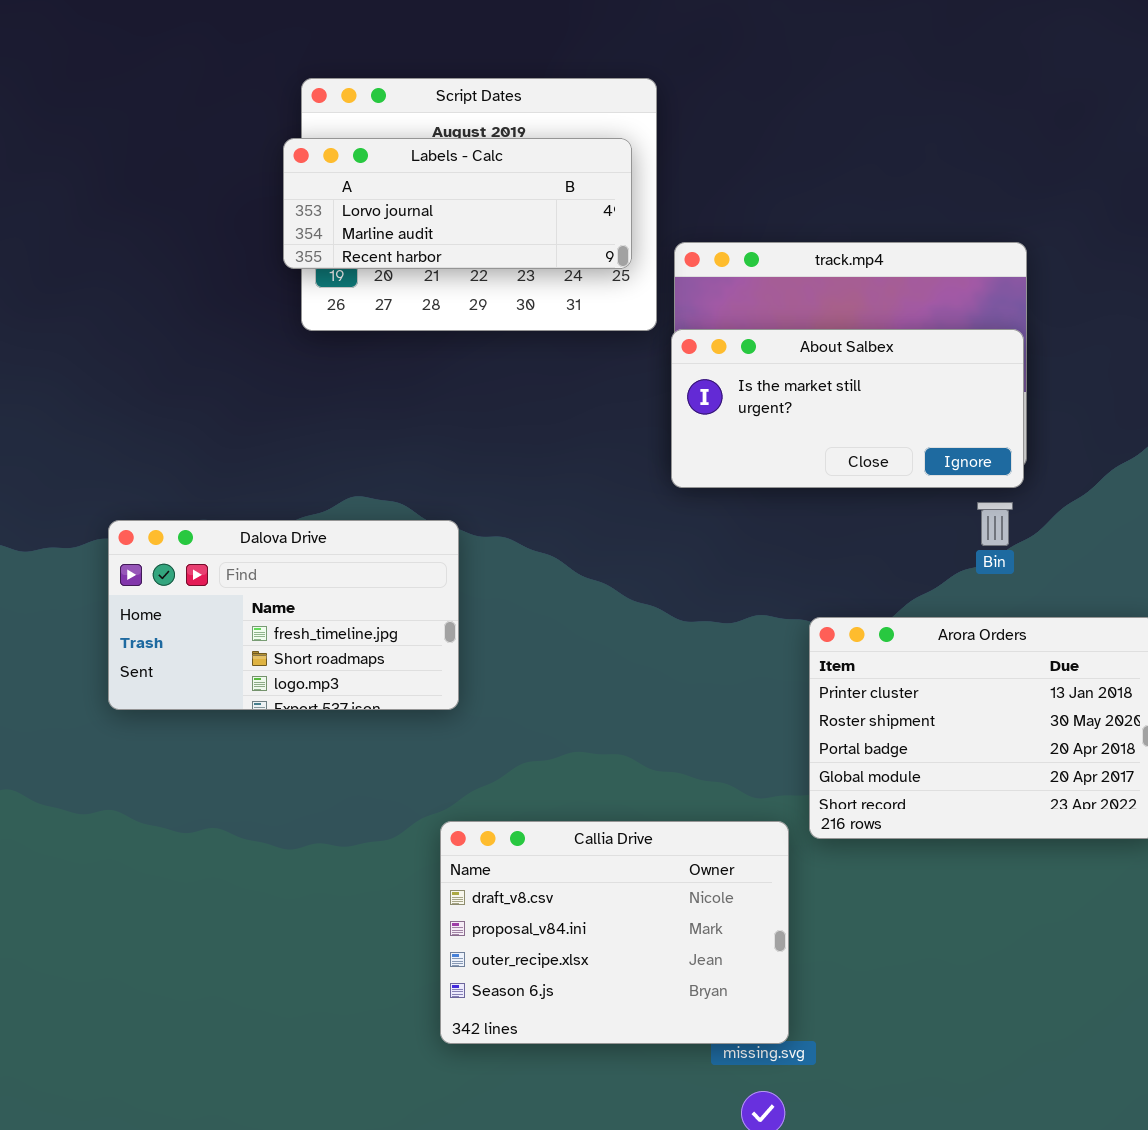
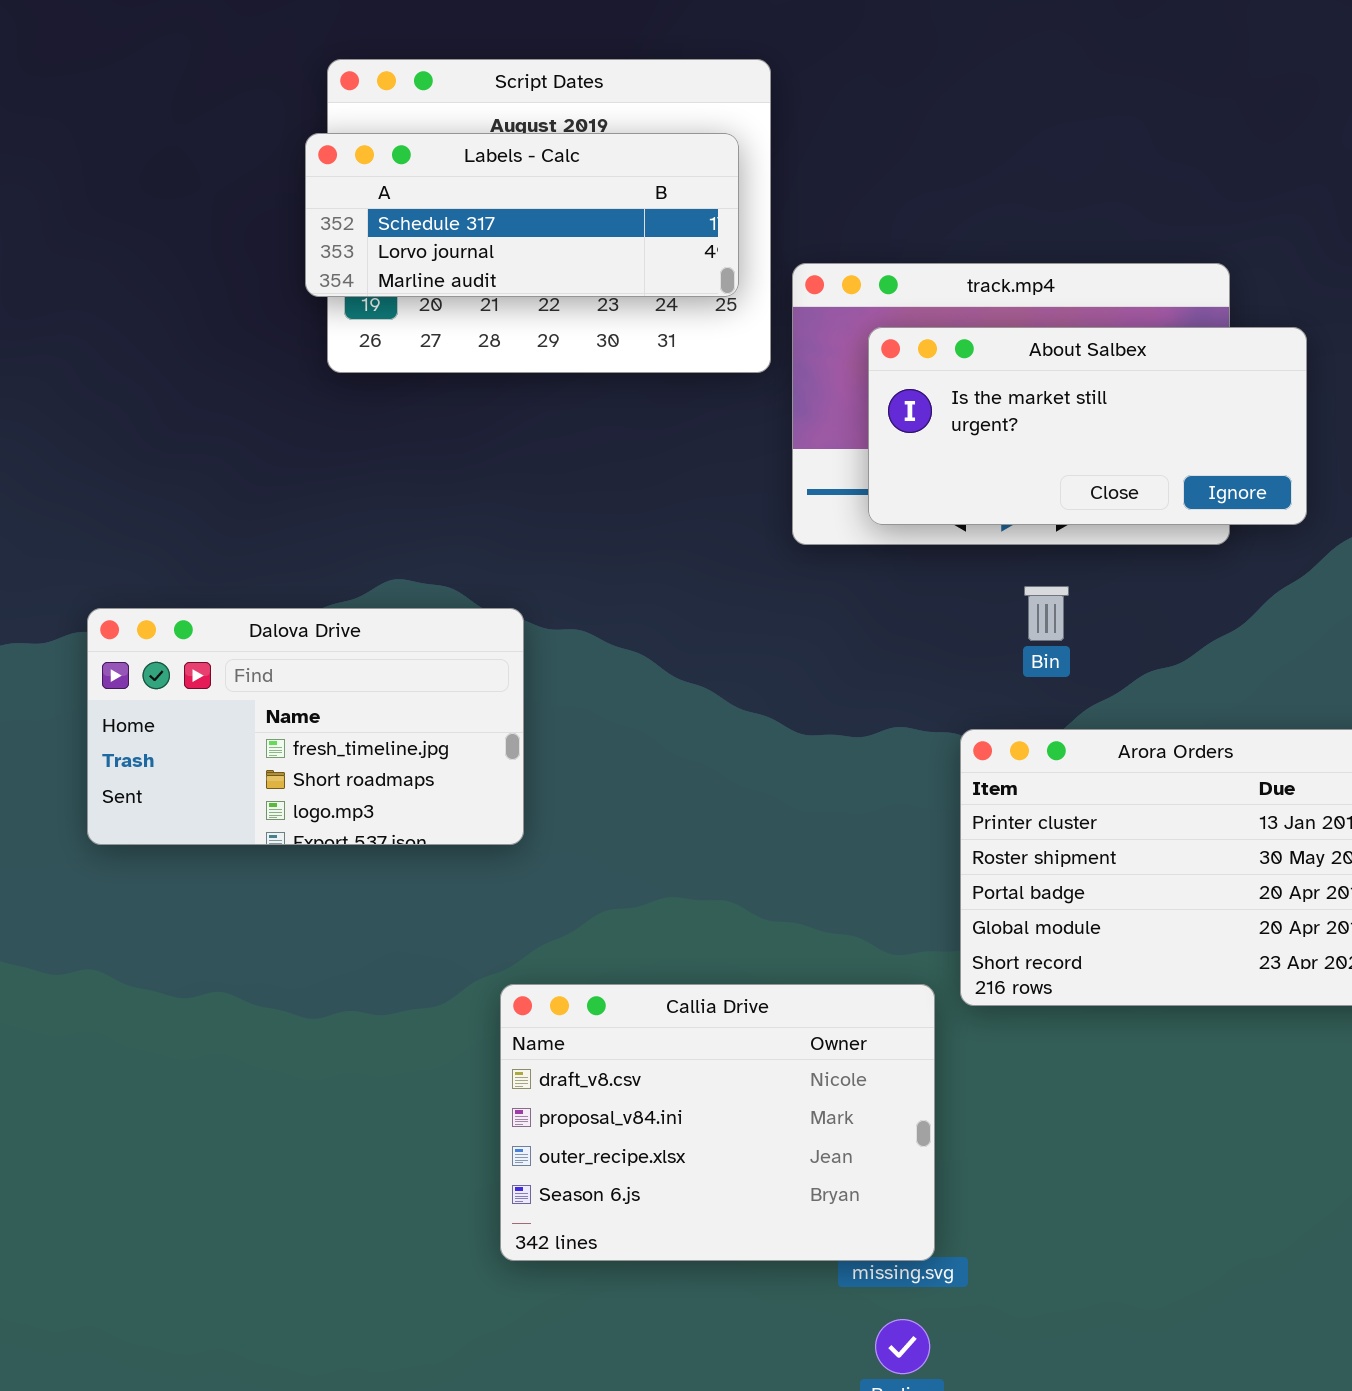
Labels - Calc: [283,138,632,269] -> [305,133,739,297], scrolled up 1 row
About Salbex: [671,329,1024,488] -> [868,327,1307,525], moved
Bin: [977,502,1013,546] -> [1024,586,1069,641], moved

